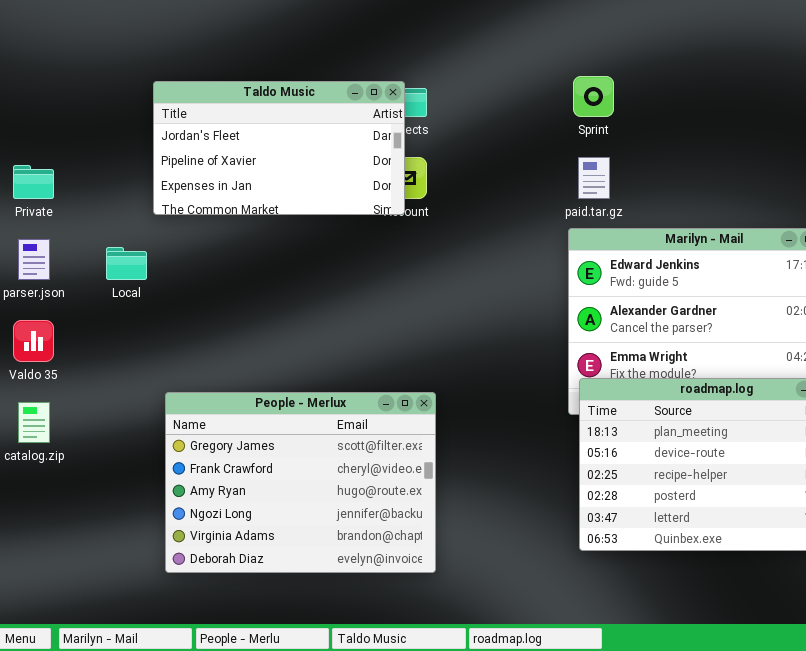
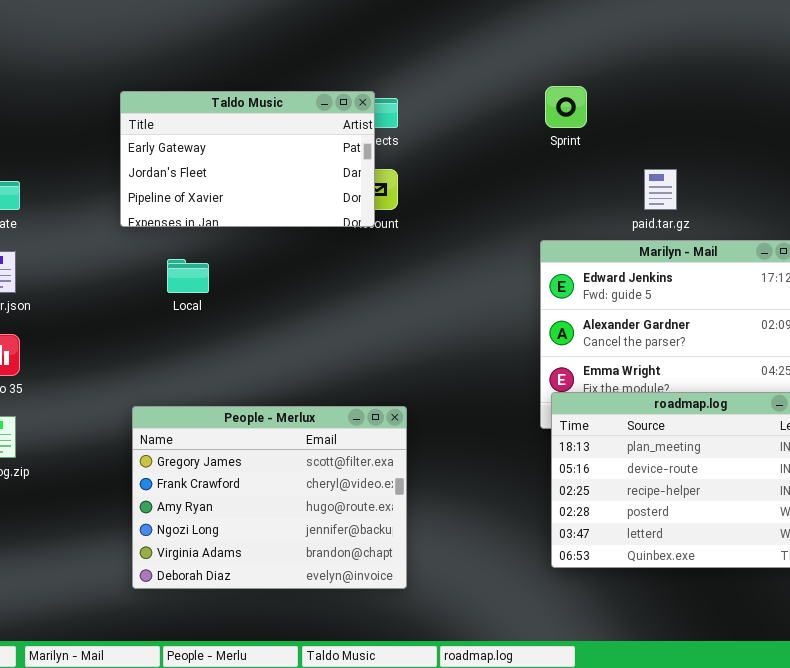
Taldo Music: [153,81,405,215] -> [120,91,375,227], scrolled up 1 row
paid.tar.gz: [578,157,610,199] -> [644,169,677,210], moved
Local: [106,247,147,280] -> [167,259,209,293], moved

